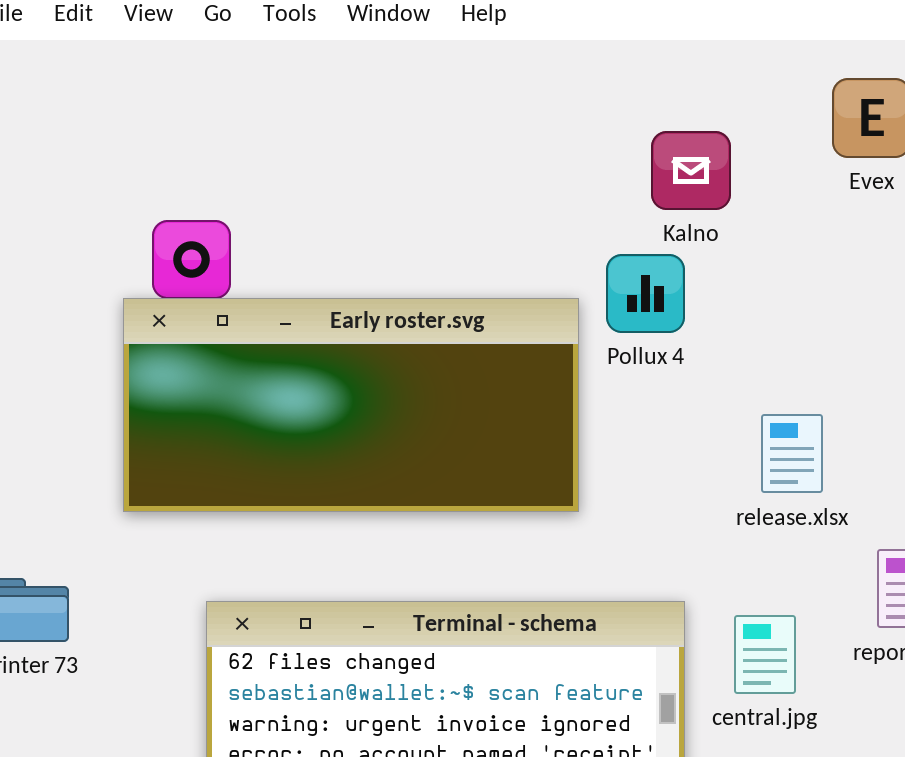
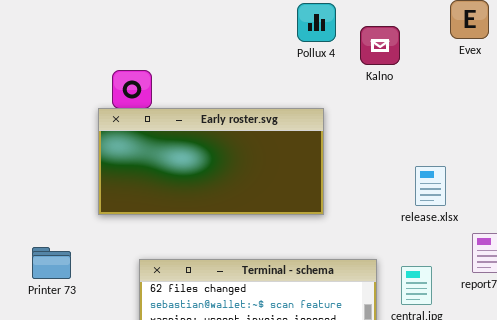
Pollux 4: [606,254,685,333] -> [297,3,336,42], moved

